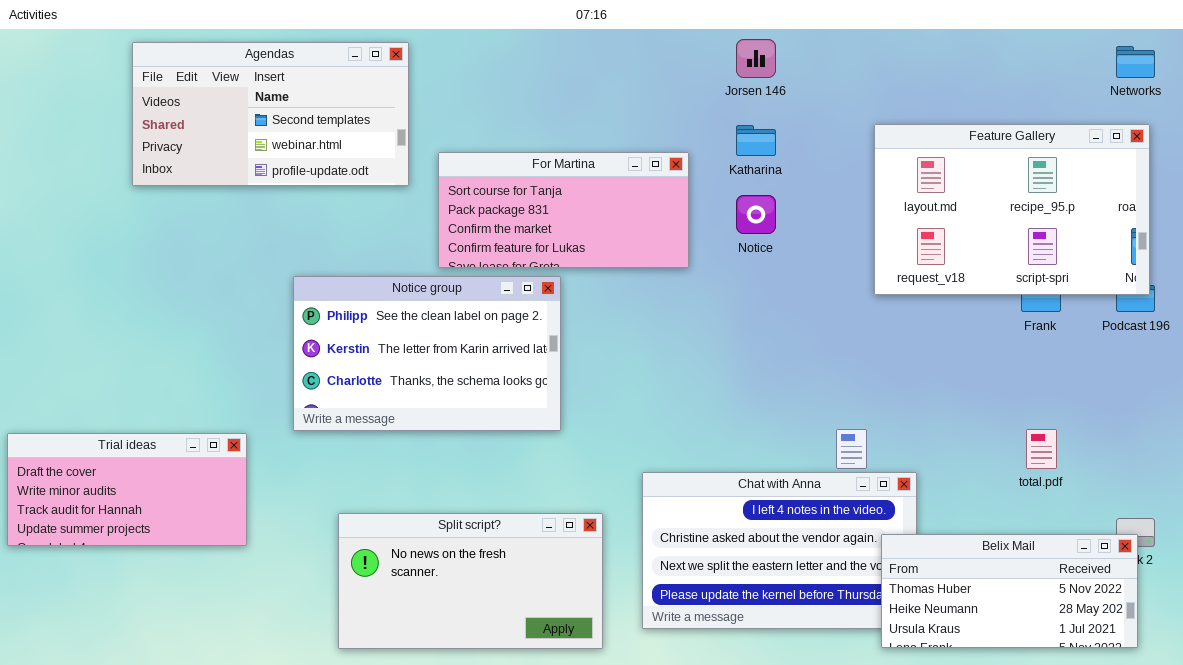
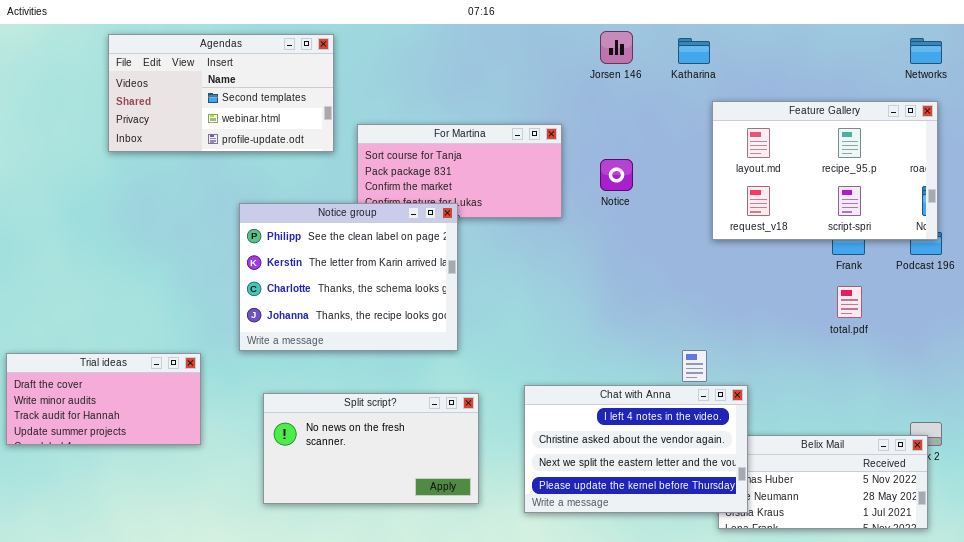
Katharina: [736,125,776,156] -> [678,38,710,64], moved
Notice group: [293,276,561,431] -> [239,203,458,351], resized
total.pdf: [1026,429,1057,469] -> [837,286,862,318], moved
Chat with Anna: [642,472,917,629] -> [524,385,748,513], raised
Split script?: [338,513,603,649] -> [263,393,479,504], moved

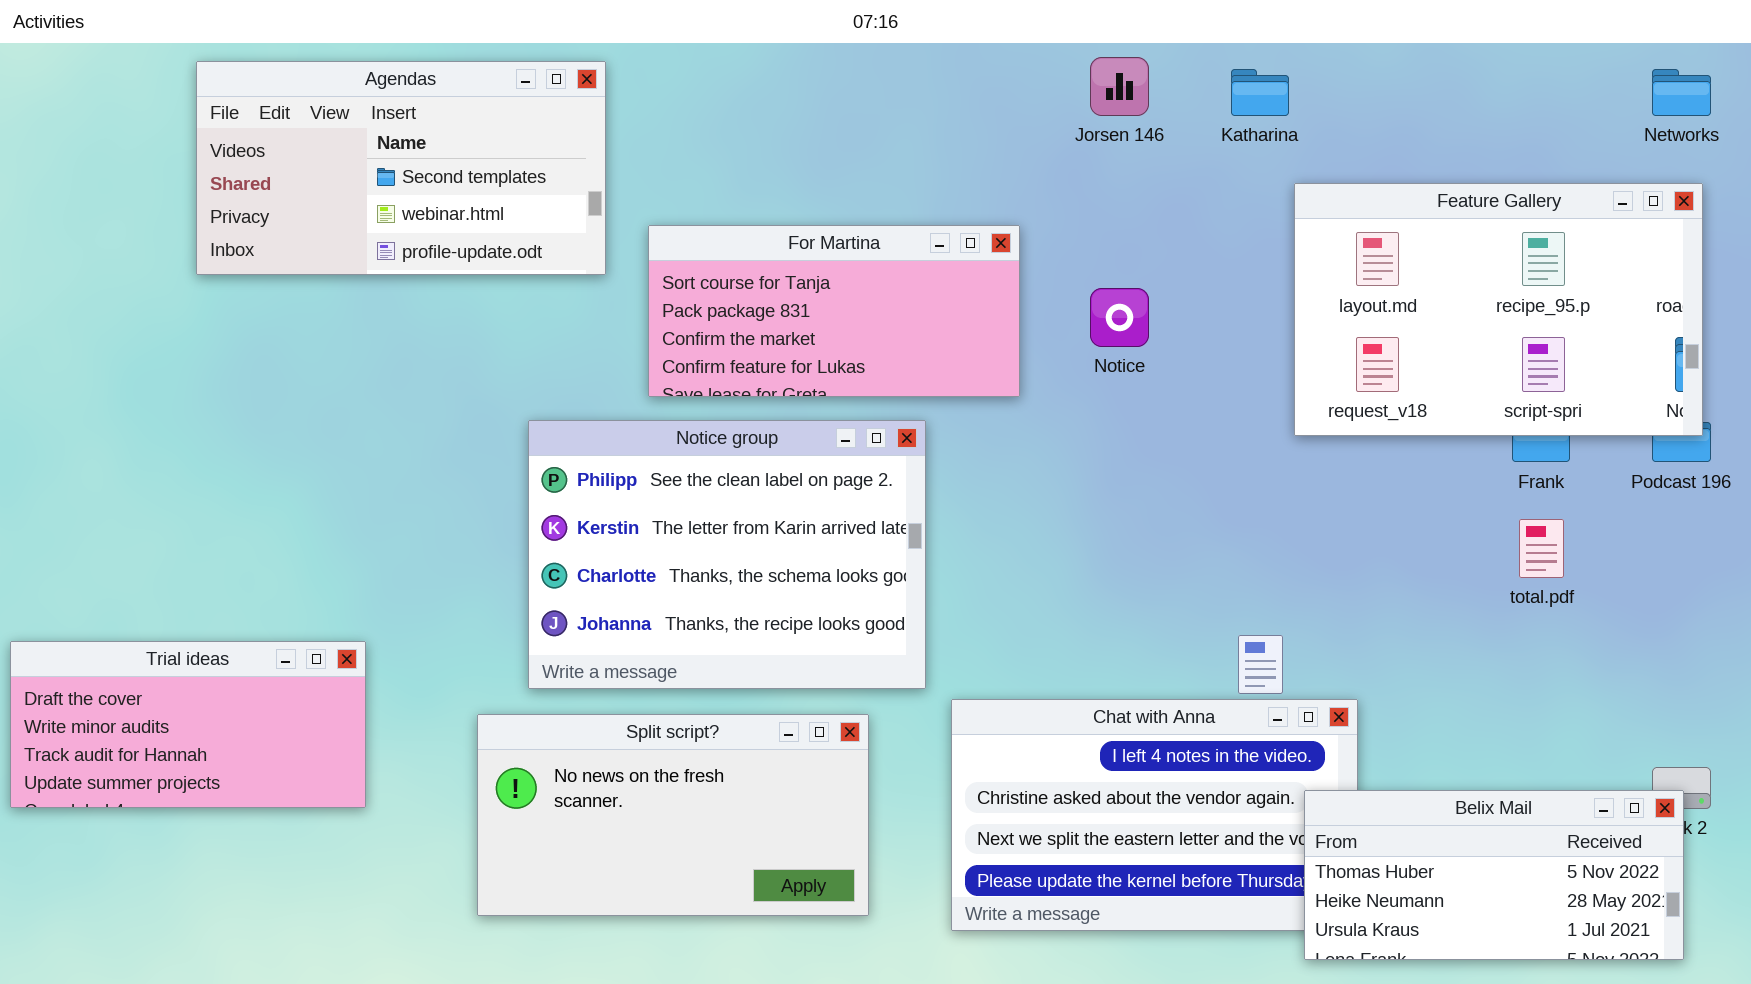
Notice group: [239,203,458,351] -> [528,420,926,689], moved
Belix Mail: [718,435,928,529] -> [1304,790,1684,960], raised

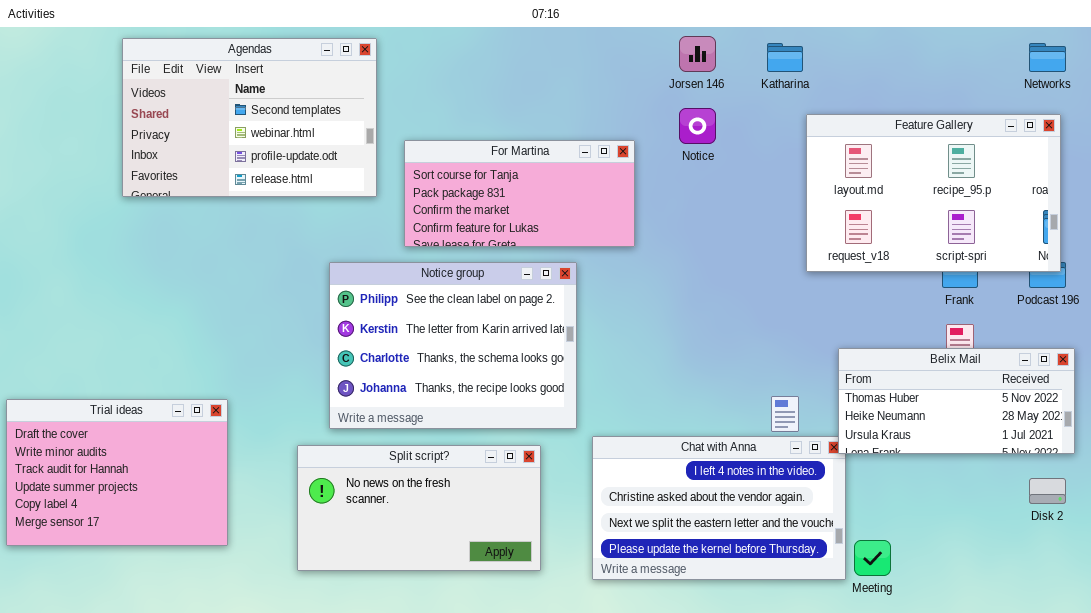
Agendas: [196,61,606,275] -> [122,38,377,197], resized
Notice: [1090,288,1149,347] -> [679,108,716,144], moved
Trial ideas: [10,641,366,808] -> [6,399,228,546], resized
Belix Mail: [1304,790,1684,960] -> [838,348,1075,454], moved

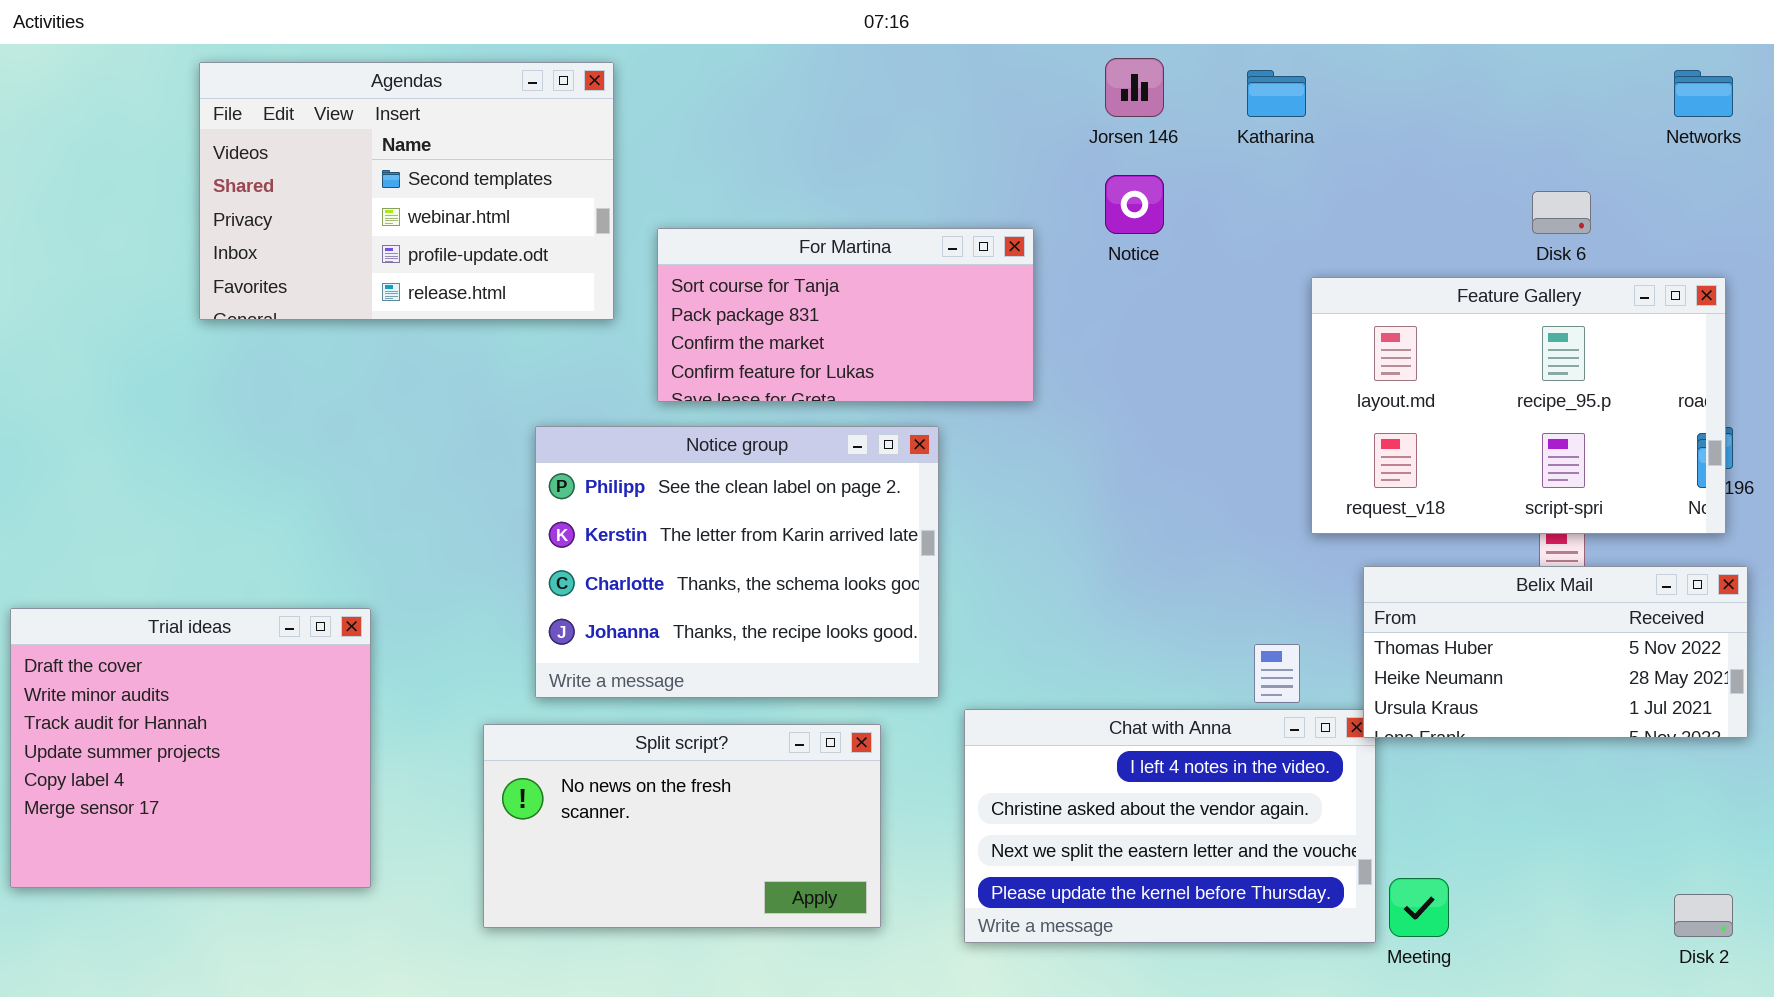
Feature Gallery: [806,114,1061,272] -> [1311,277,1726,534], moved
Trial ideas: [6,399,228,546] -> [10,608,371,888], resized
Disk 2: [1029,478,1066,504] -> [1674,894,1733,937], moved

